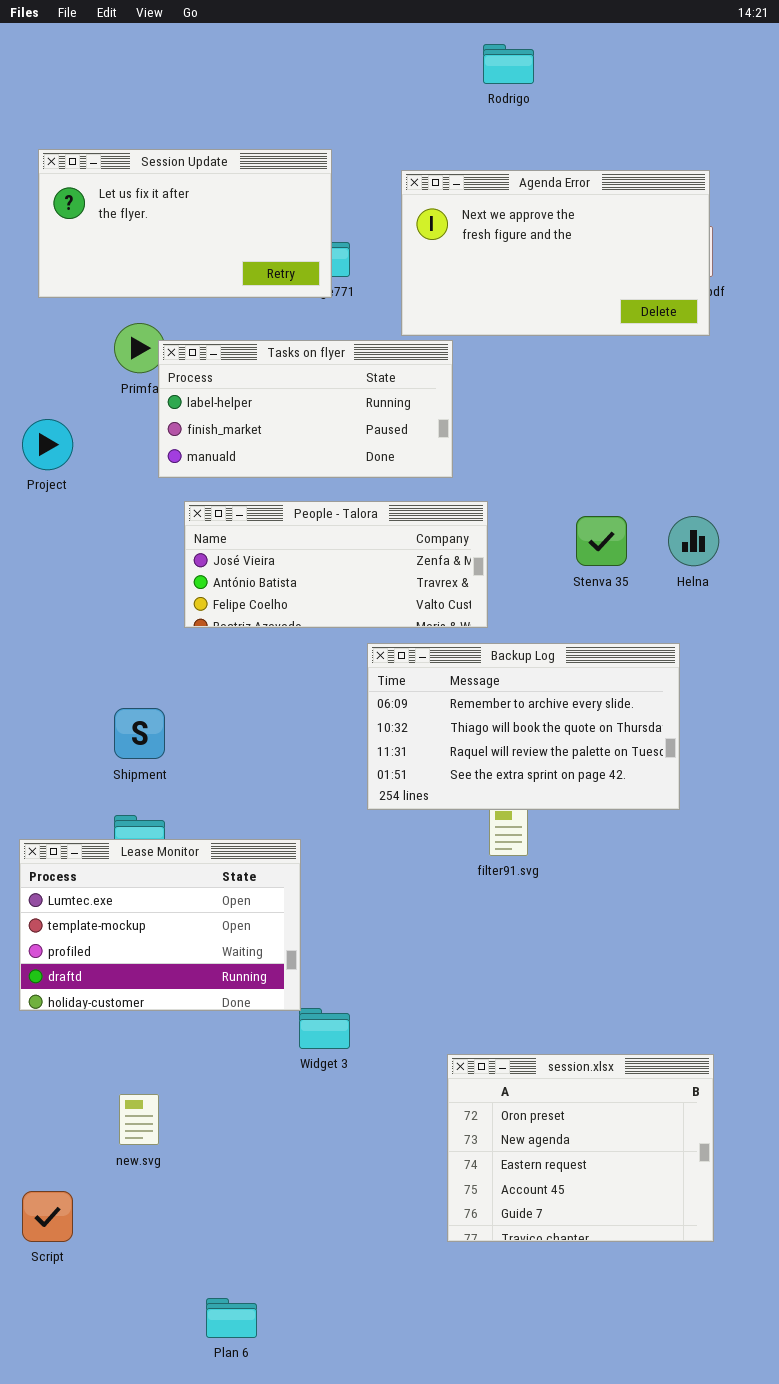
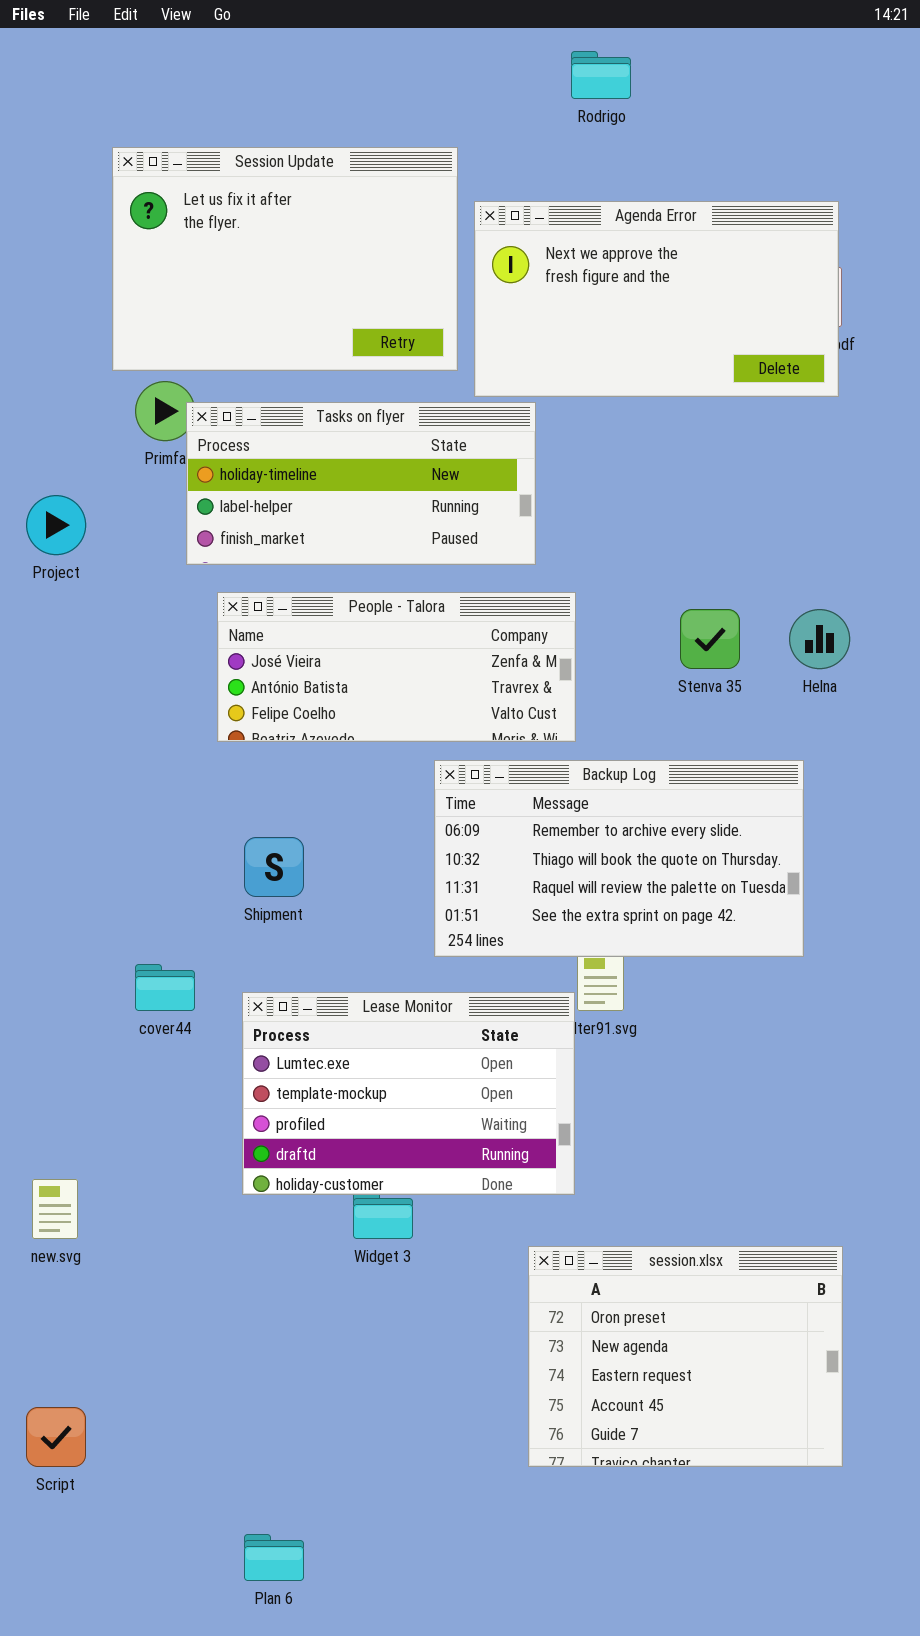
Session Update: [38,149,332,298] -> [112,147,458,371], moved, resized
Tasks on flyer: [158,340,453,478] -> [186,402,536,565], scrolled up 1 row
Shipment: [114,708,165,759] -> [244,837,304,897], moved
Lease Monitor: [19,839,301,1011] -> [242,992,575,1195], moved
new.svg: [119,1094,159,1145] -> [32,1179,78,1239], moved

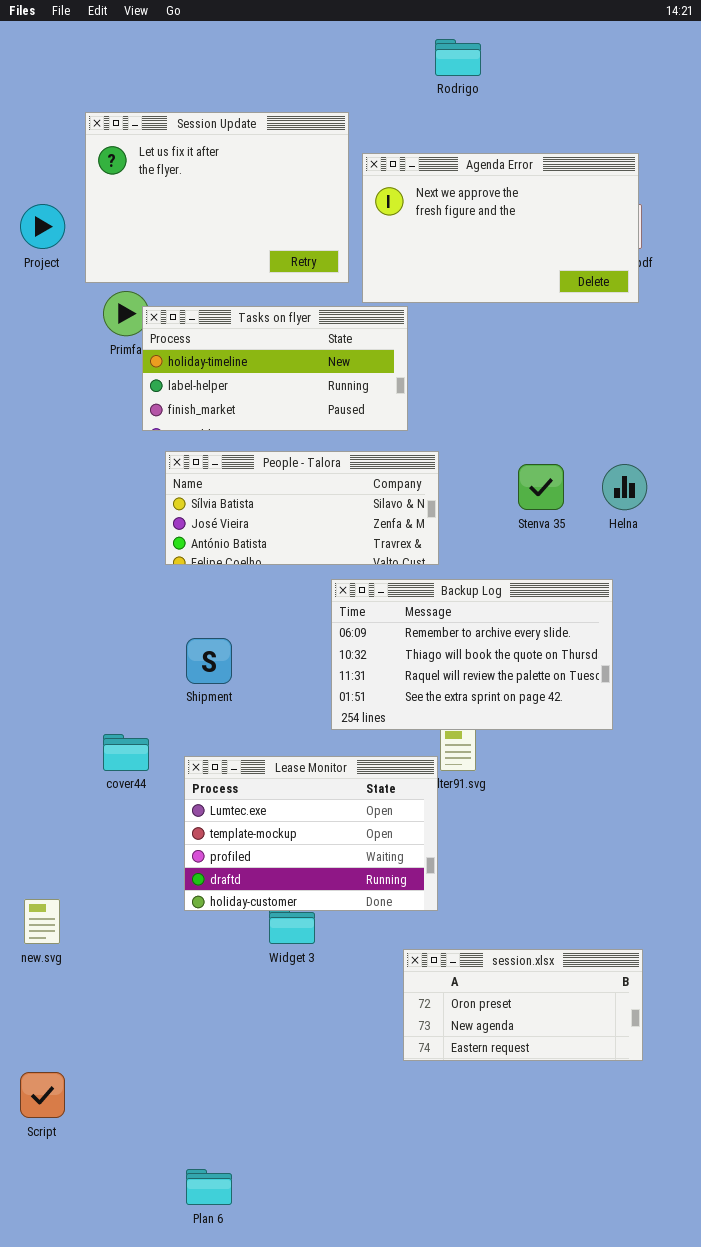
Project: [26,495,86,555] -> [20,204,65,249], moved
People - Talora: [217,592,576,742] -> [165,451,439,565], scrolled up 1 row
session.xlsx: [528,1246,843,1467] -> [403,949,643,1061], resized

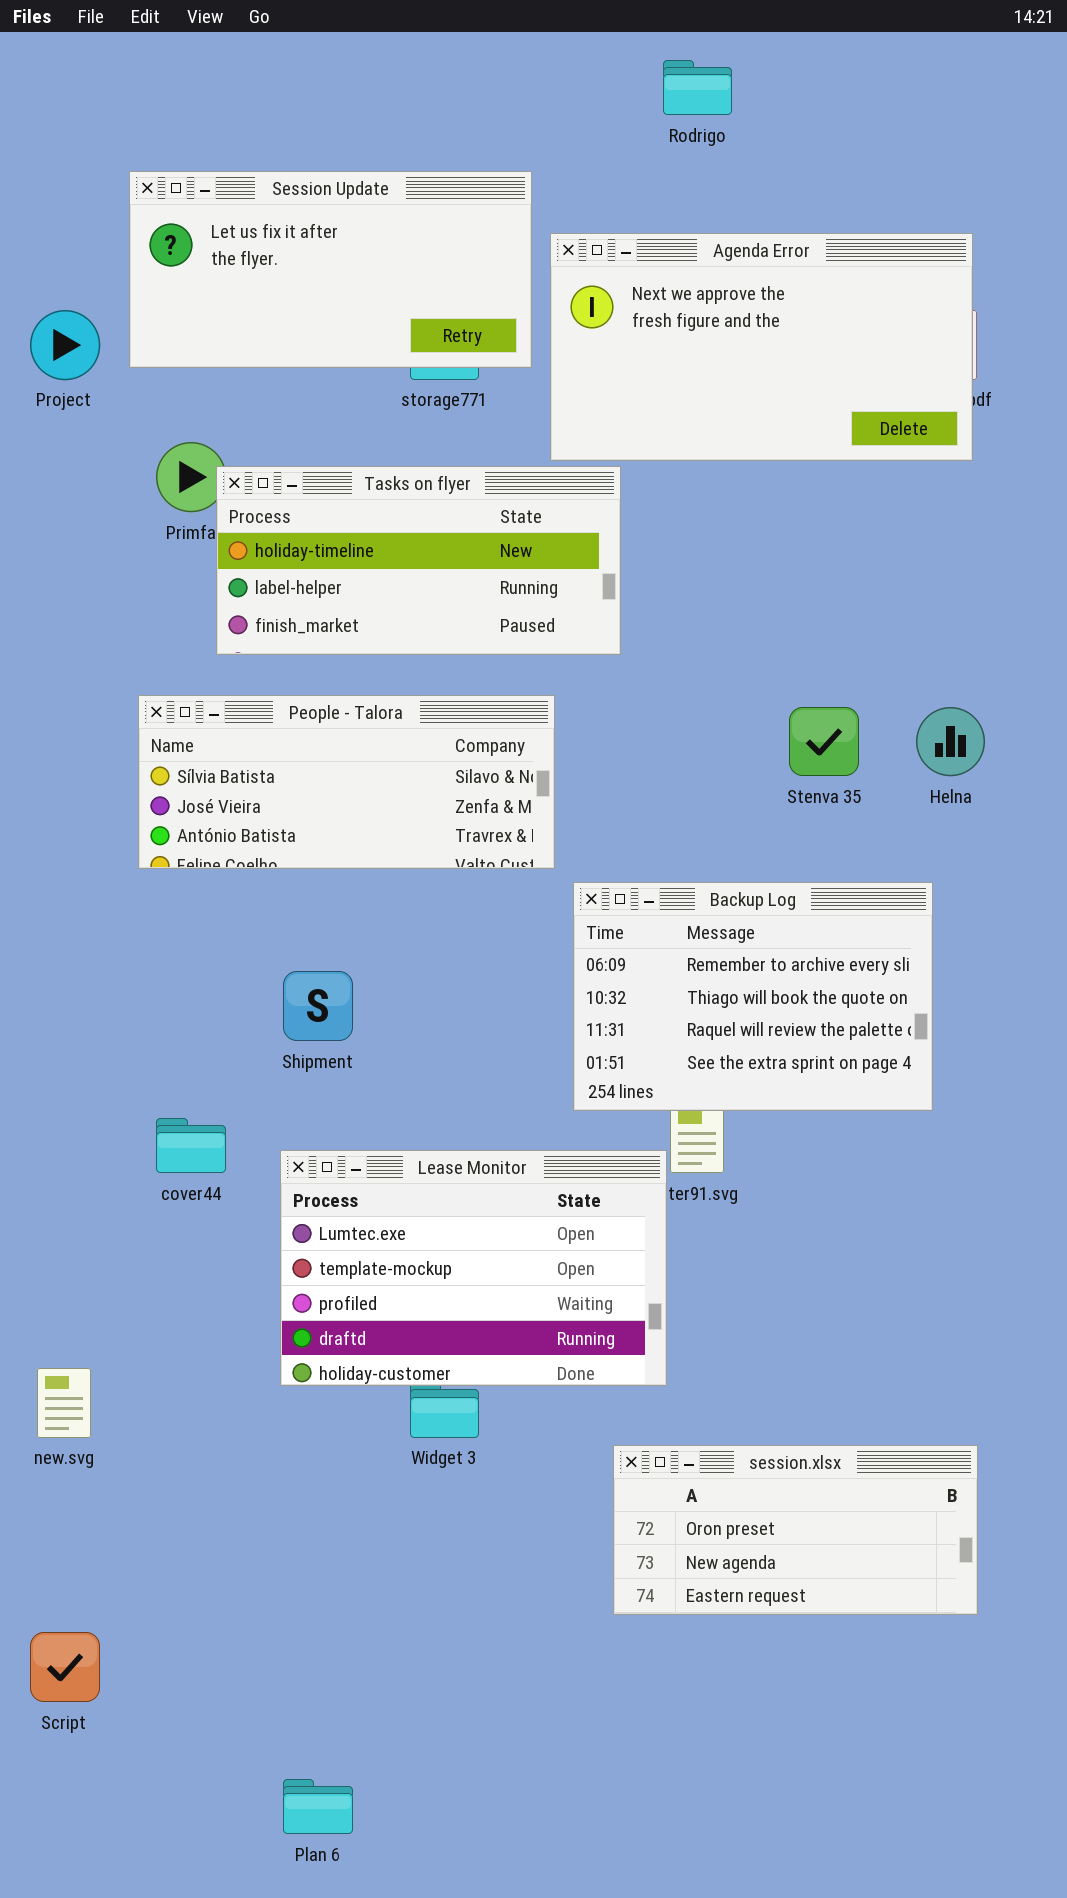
Session Update: [85,112,349,283] -> [129,171,532,368], resized
People - Talora: [165,451,439,565] -> [138,695,555,869], moved
Backup Log: [331,579,613,730] -> [573,882,933,1111], resized

